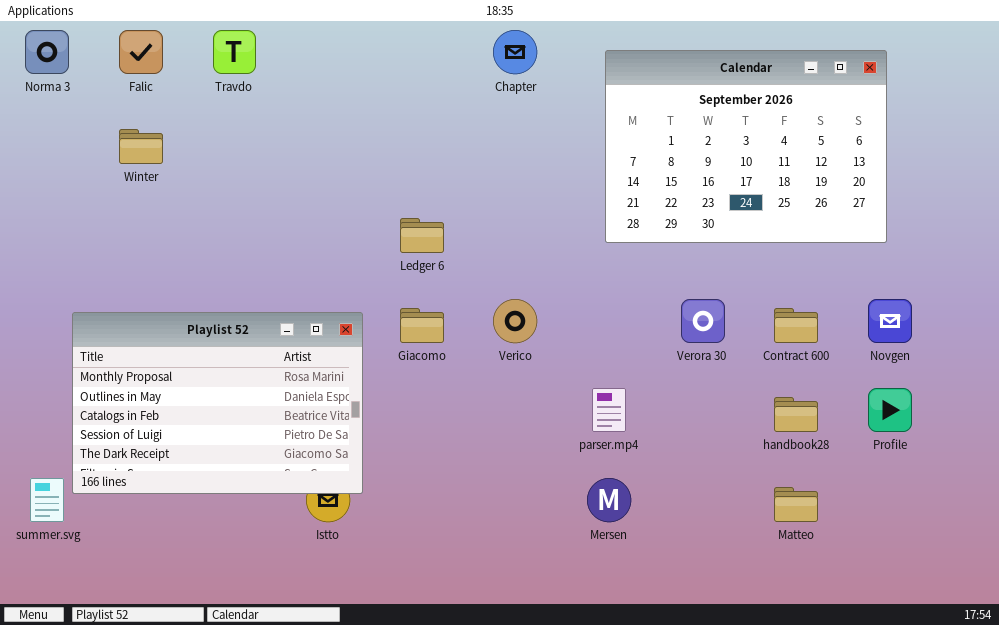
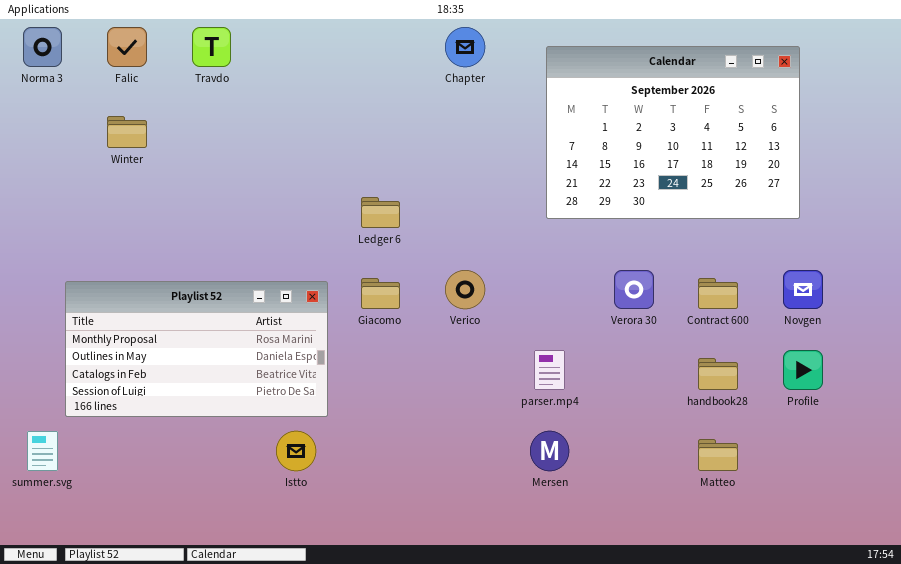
Playlist 52: [72,312,363,494] -> [65,281,328,417], resized

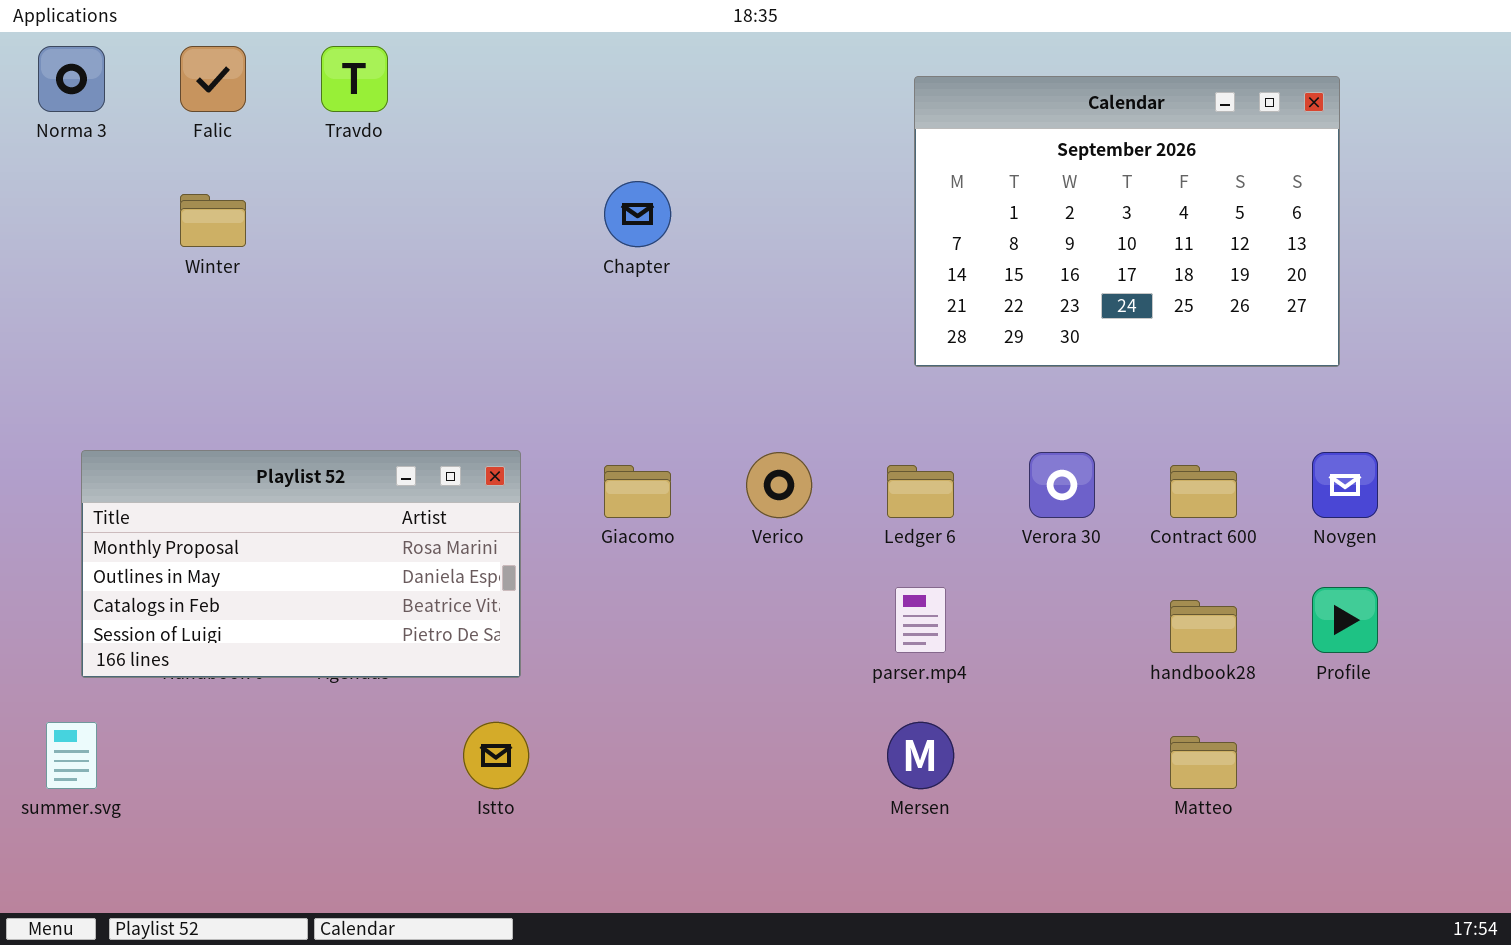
Chapter: [445,27,485,67] -> [604,181,671,247], moved
Ledger 6: [361,197,400,228] -> [887,465,954,518], moved
Playlist 52: [65,281,328,417] -> [81,450,521,678], moved

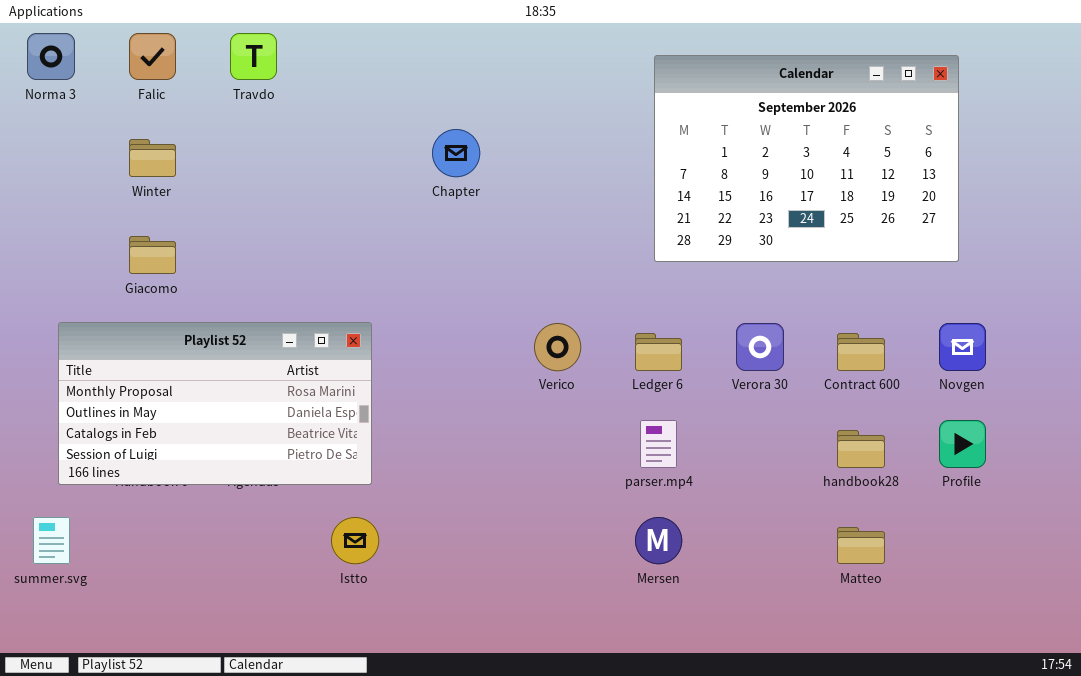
Giacomo: [604,465,671,518] -> [129,236,176,274], moved

